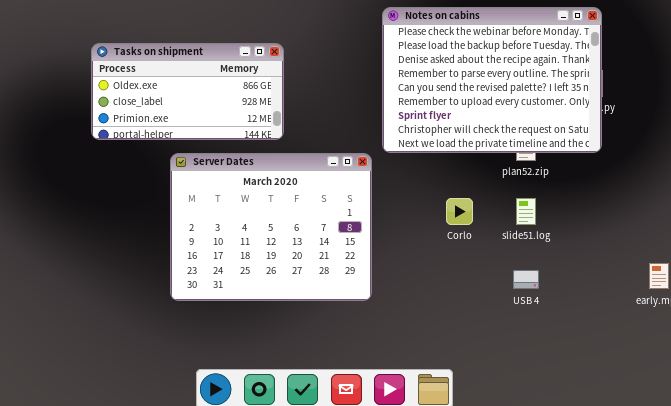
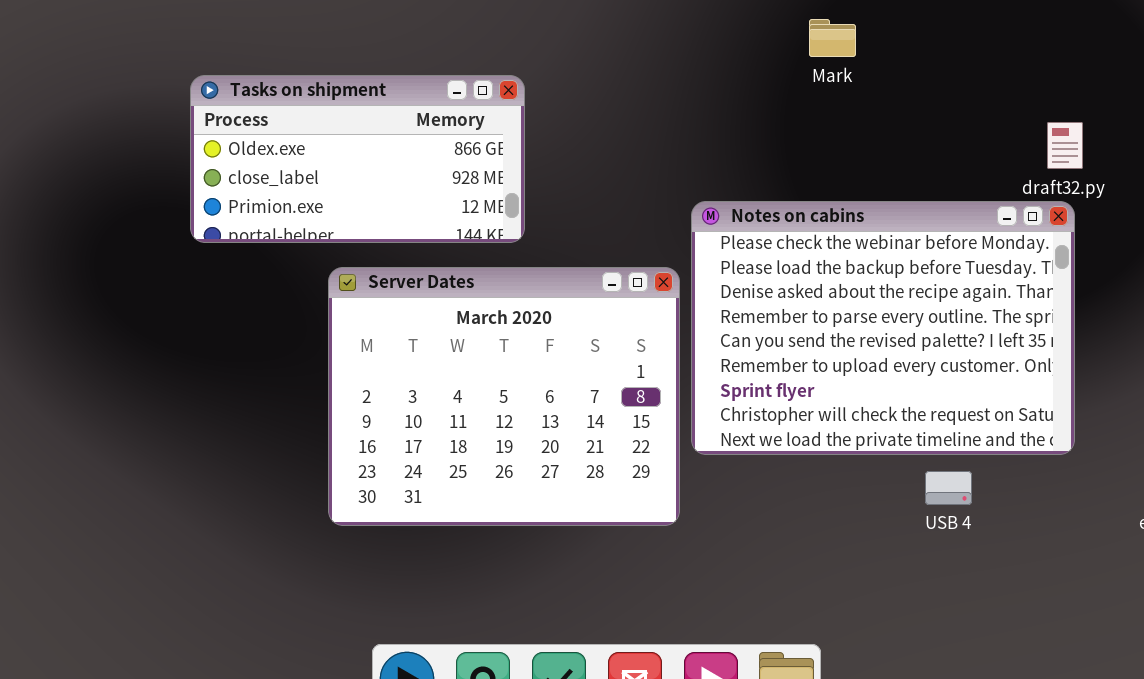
Notes on cabins: [382,7,602,153] -> [691,201,1075,455], moved

